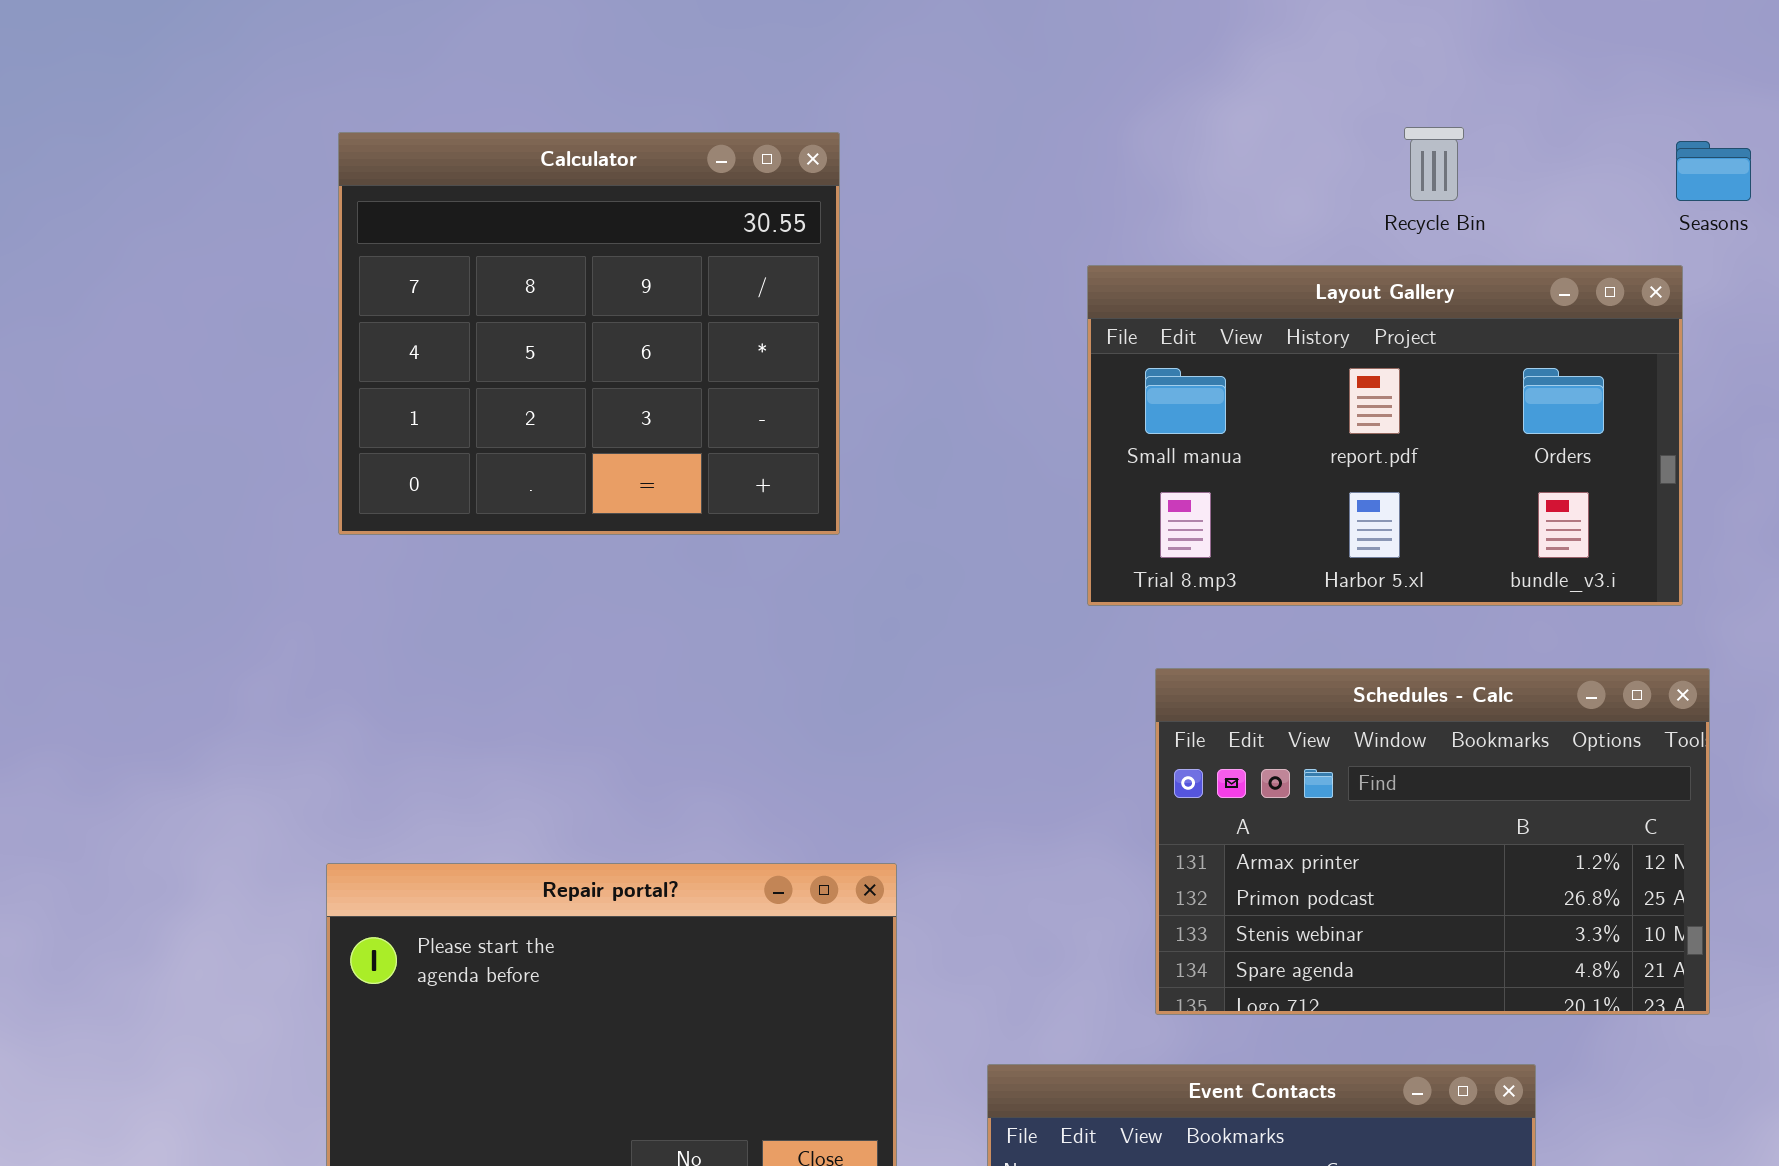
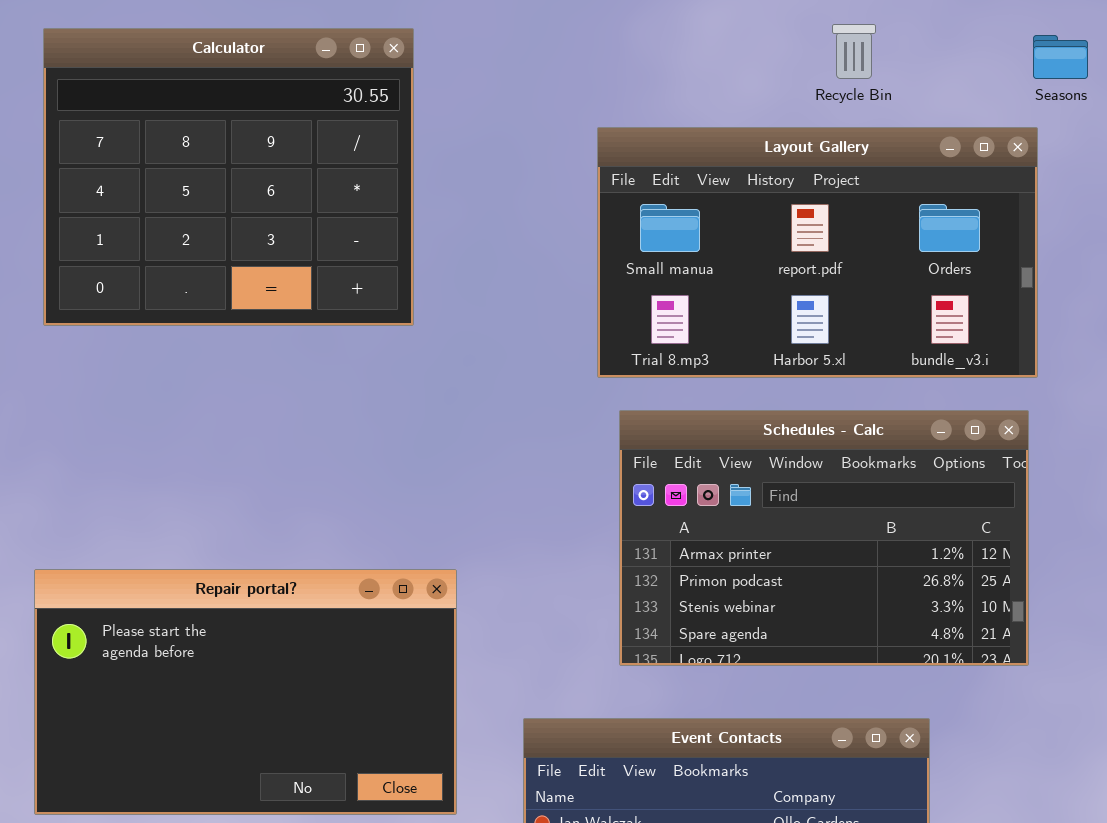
Schedules - Calc: [1155,668,1710,1015] -> [619,410,1029,666], moved

